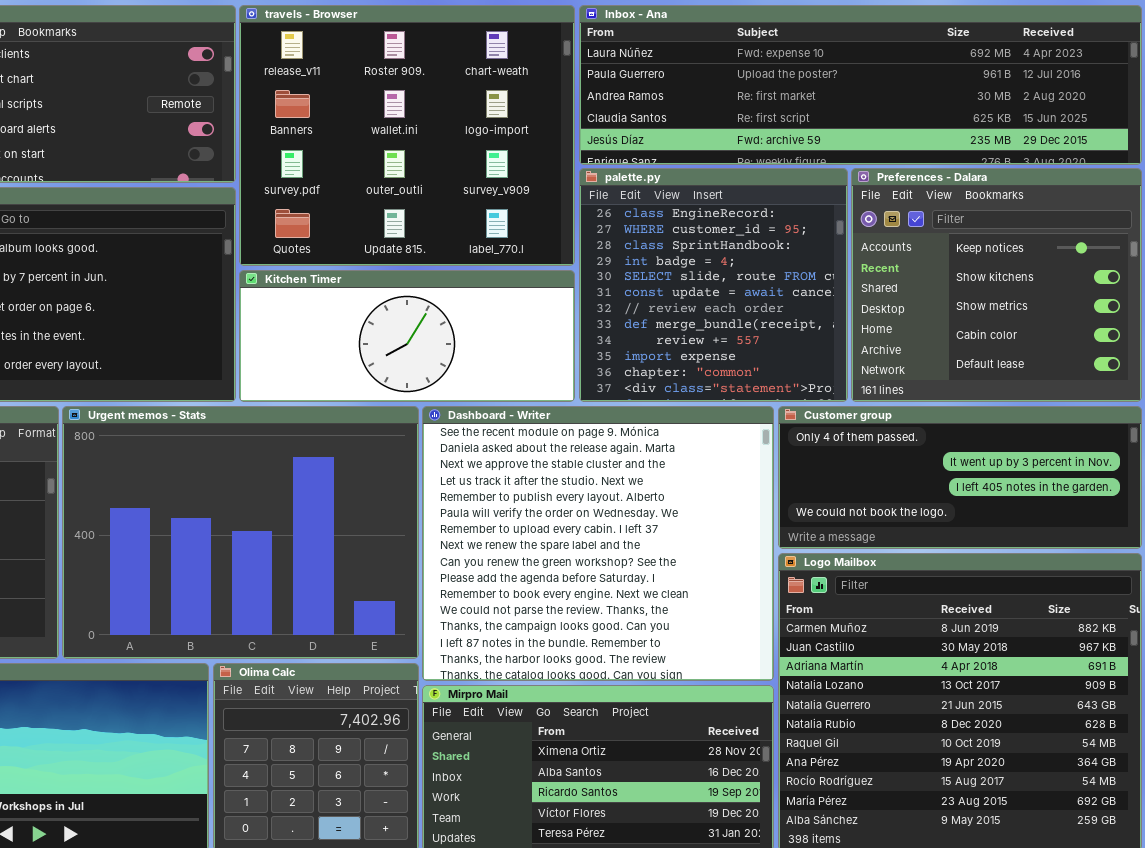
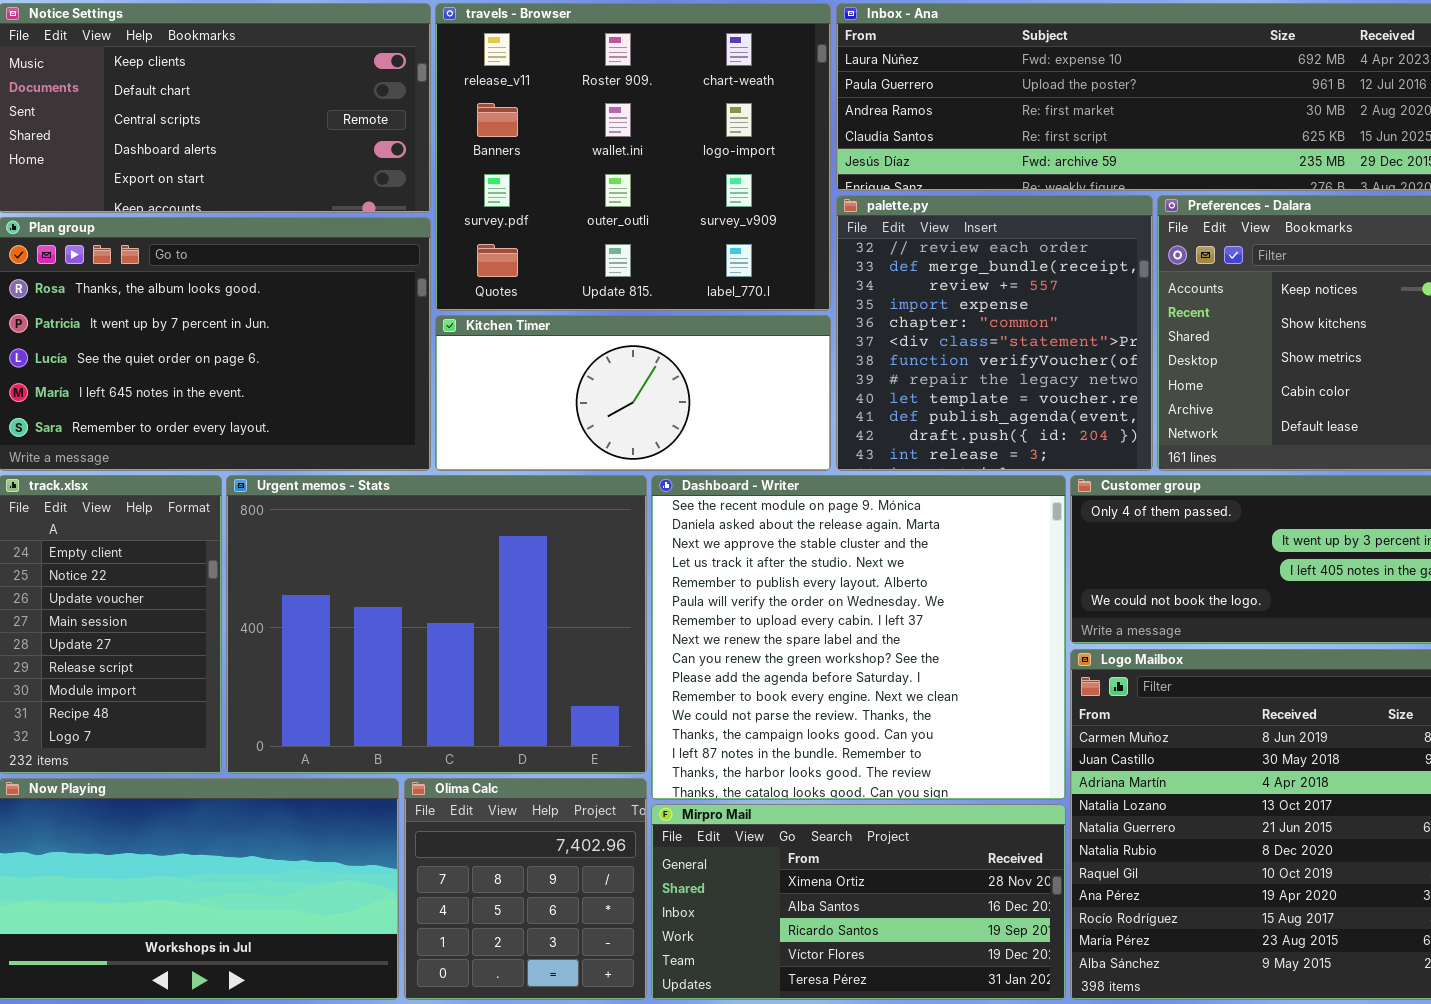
palette.py: [579,168,848,402] -> [836,195,1153,471], scrolled down 6 rows

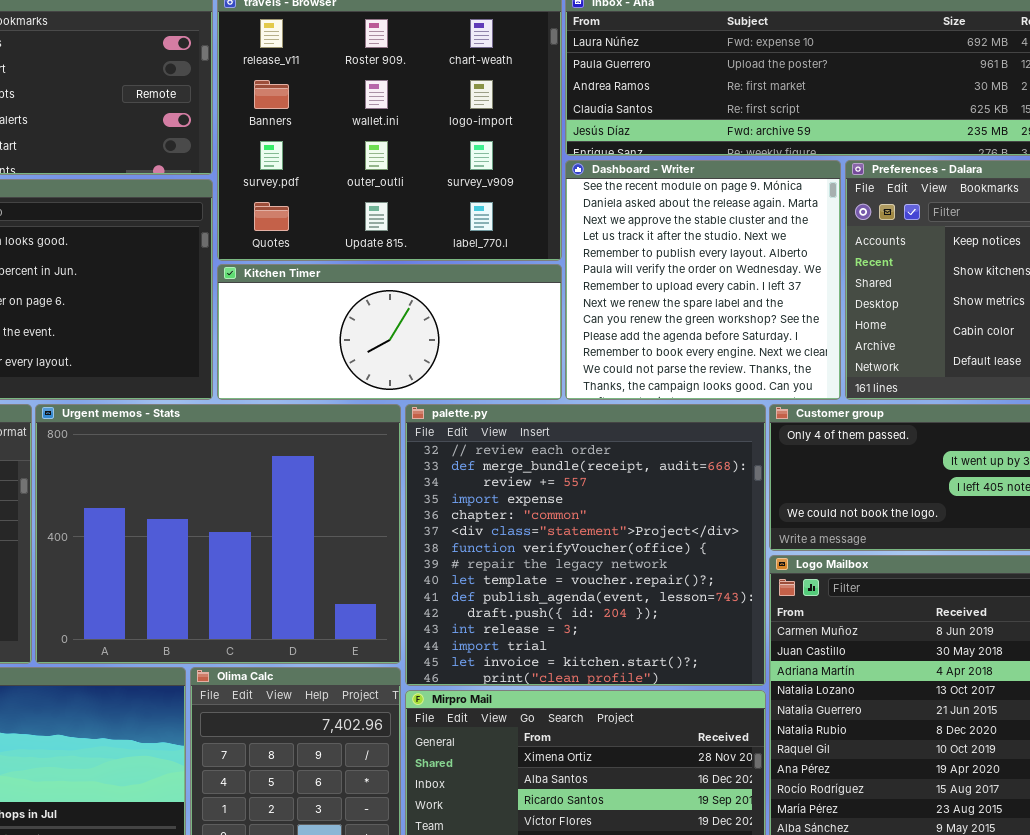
palette.py: [836,195,1153,471] -> [405,404,766,686], moved, resized
Dashboard - Writer: [651,475,1066,800] -> [565,160,841,400], moved, resized

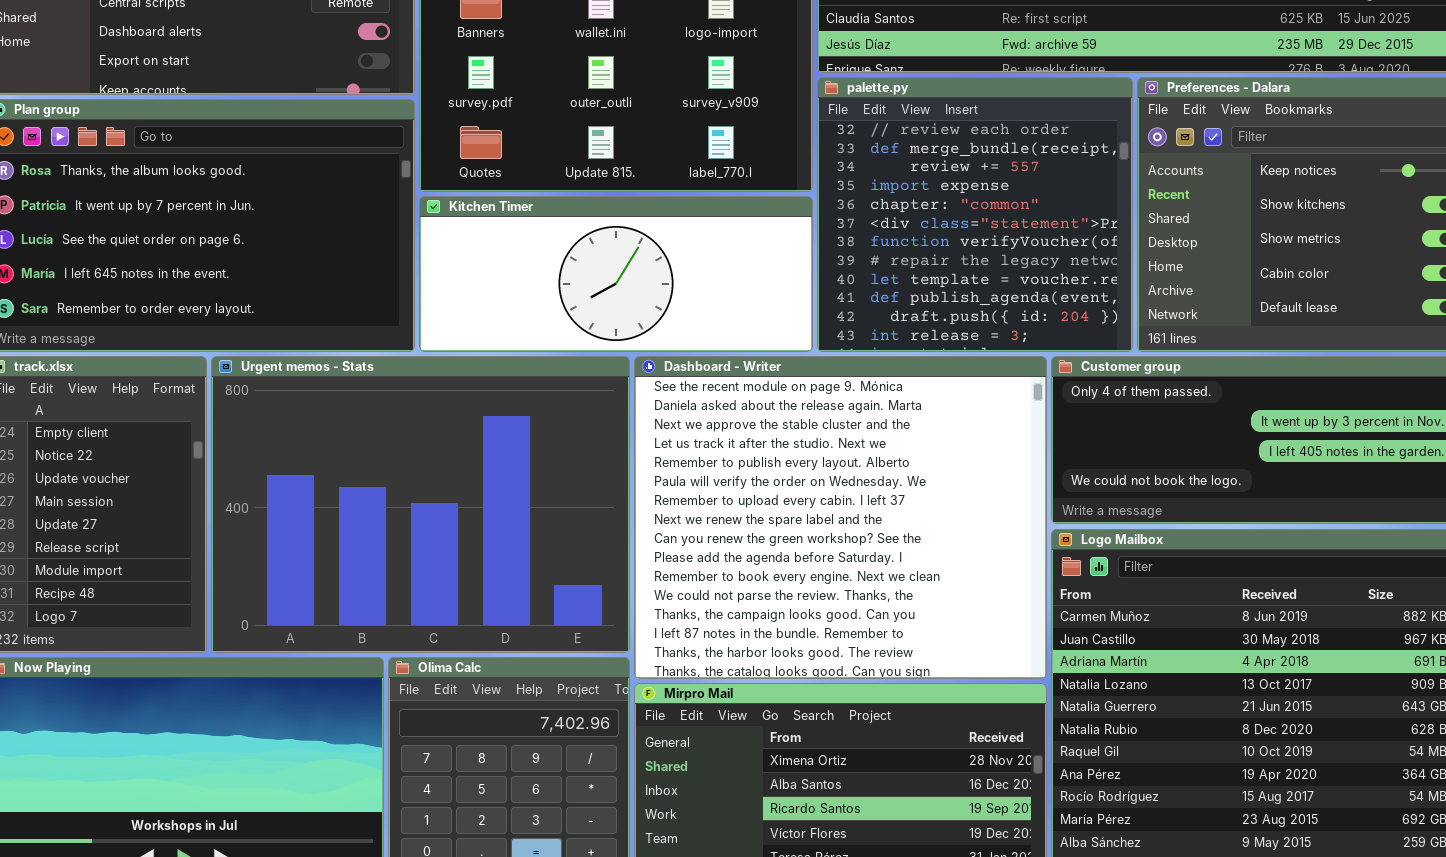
Dashboard - Writer: [565,160,841,400] -> [634,356,1047,679], moved, resized
palette.py: [405,404,766,686] -> [817,77,1133,352], moved, resized

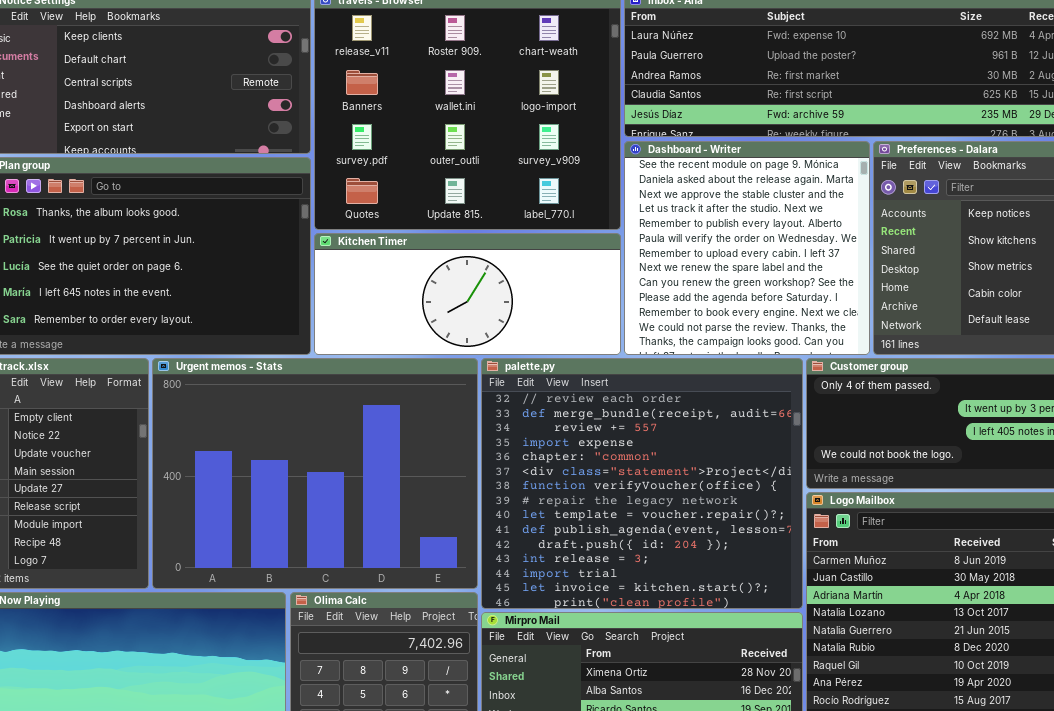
palette.py: [817,77,1133,352] -> [481,358,803,609], moved, resized
Dashboard - Writer: [634,356,1047,679] -> [624,141,870,355], moved, resized

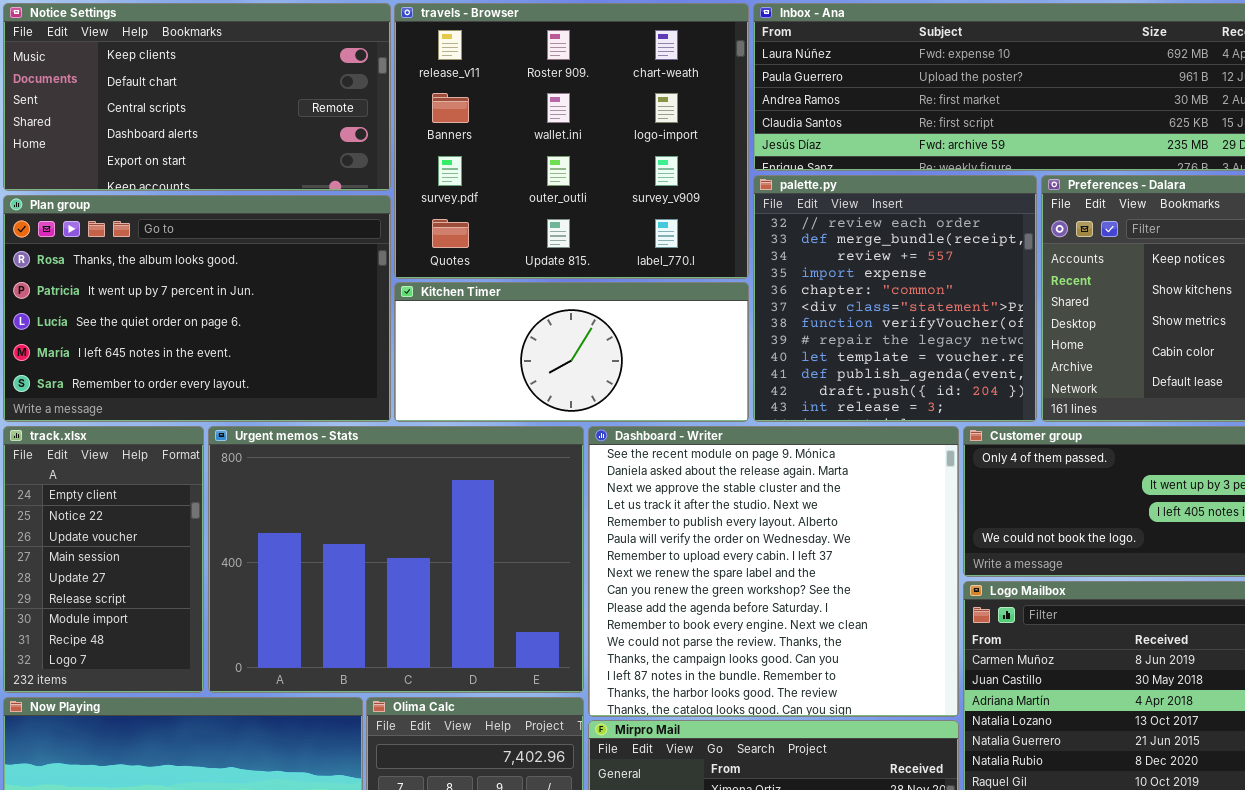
Dashboard - Writer: [624,141,870,355] -> [588,426,959,717], moved, resized
palette.py: [481,358,803,609] -> [753,175,1037,422], moved, resized

